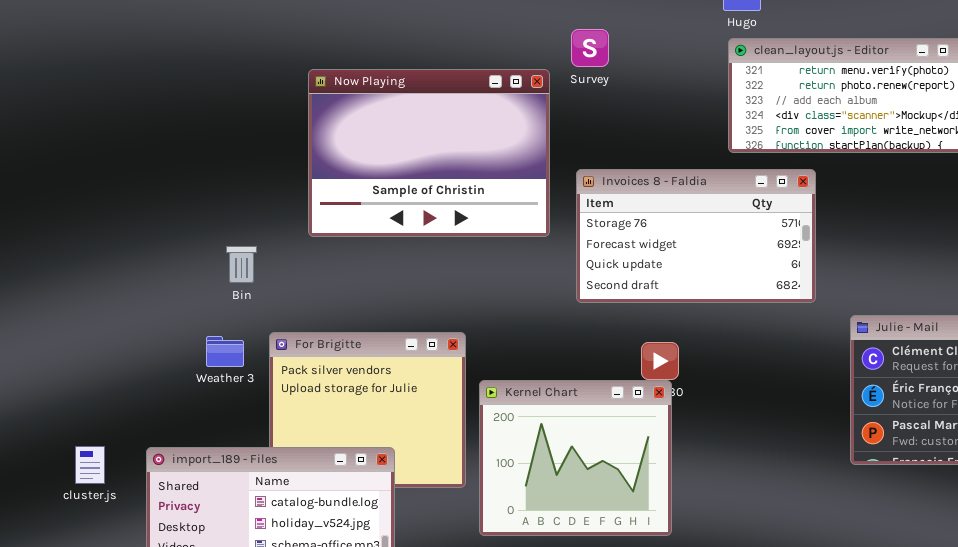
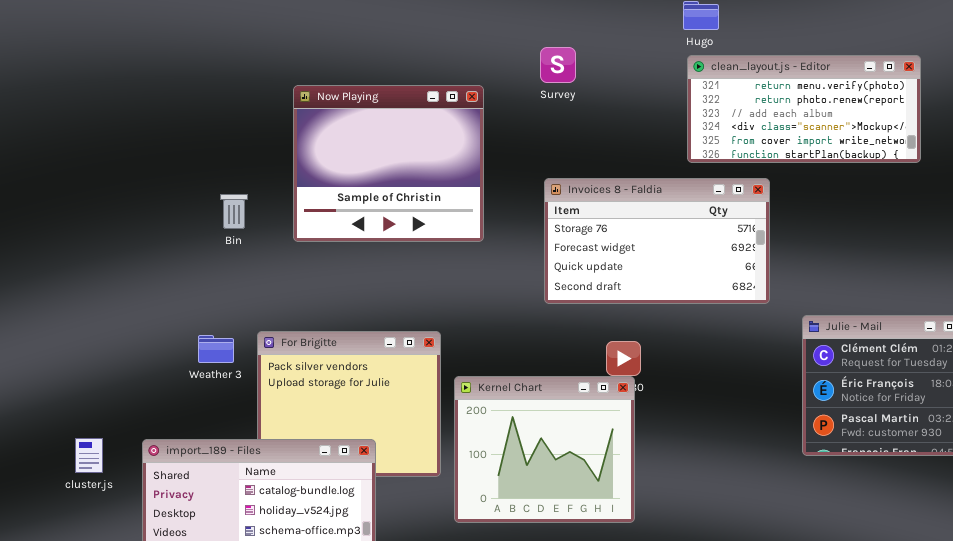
Now Playing: [308,69,550,237] -> [293,85,484,242], resized
Bin: [226,246,257,283] -> [220,194,248,229], moved

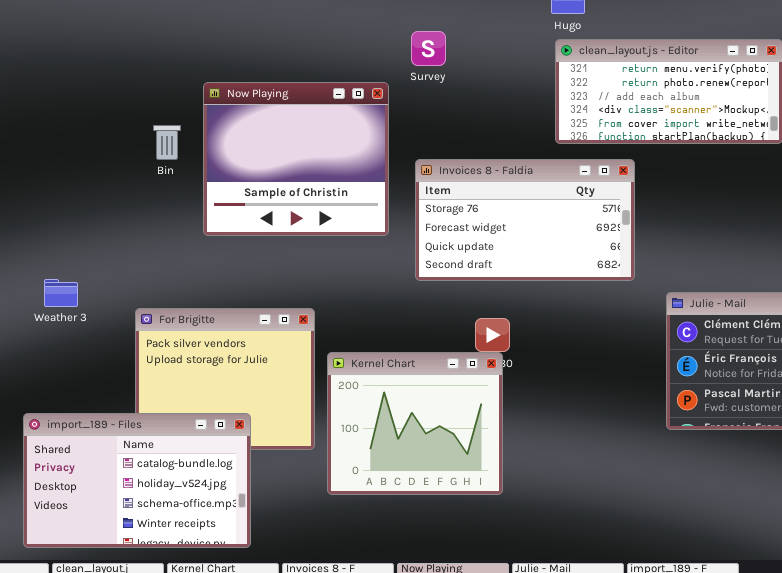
Now Playing: [293,85,484,242] -> [203,82,389,236], moved
Bin: [220,194,248,229] -> [153,125,181,160], moved
Weather 3: [198,335,234,363] -> [44,279,78,307], moved

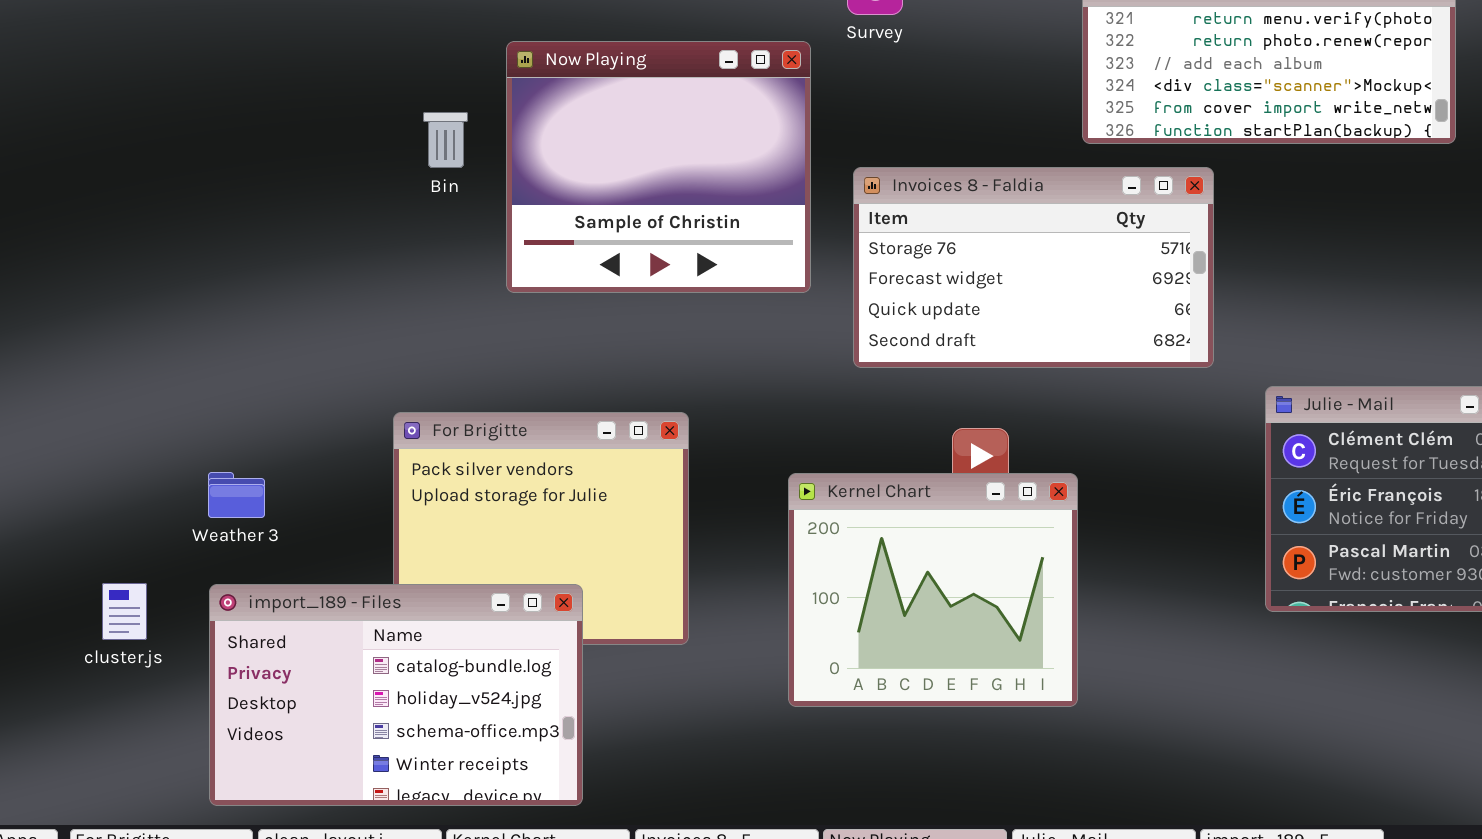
Weather 3: [44,279,78,307] -> [208,472,265,518], moved
Kernel Chart: [327,352,503,495] -> [788,473,1078,707], moved

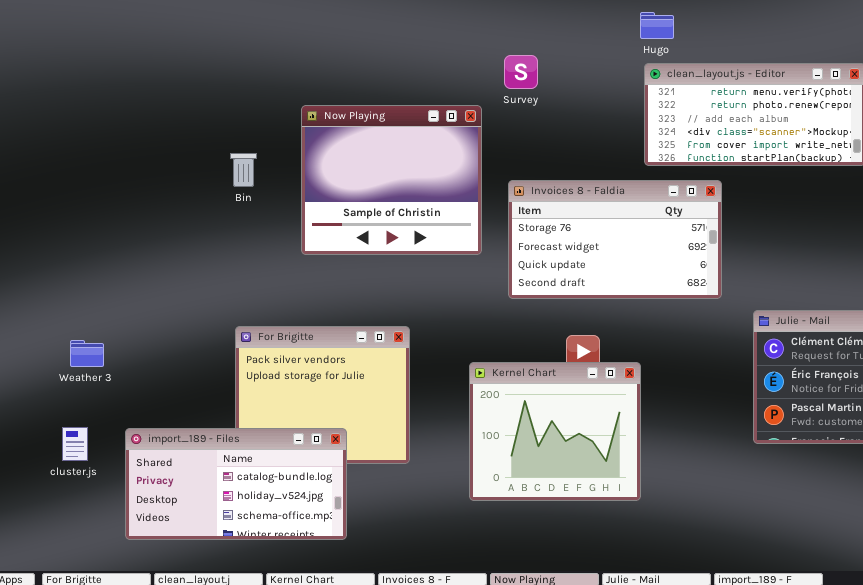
Bin: [423,112,468,168] -> [230,153,257,187], moved
Weather 3: [208,472,265,518] -> [70,340,104,367], moved
import_189 - Files: [209,584,583,806] -> [125,428,347,540], resized

